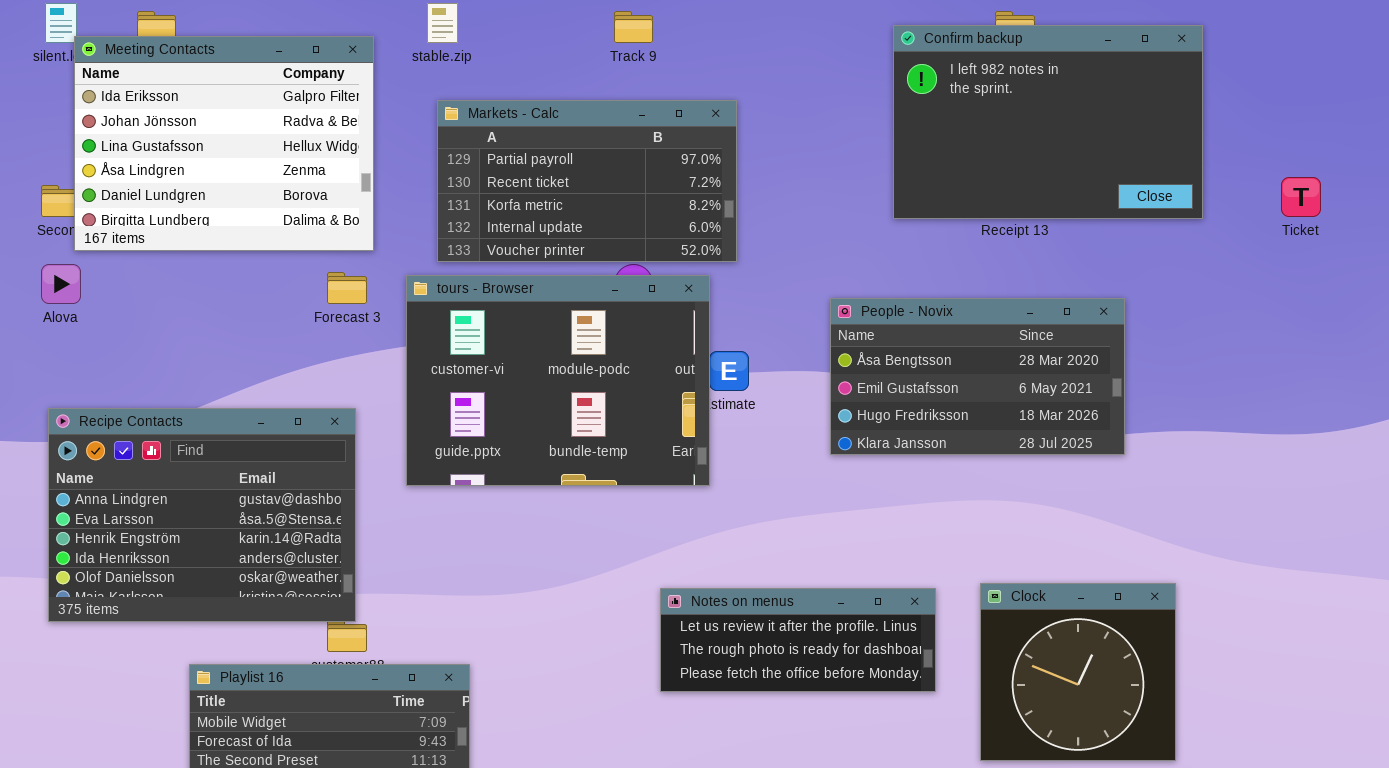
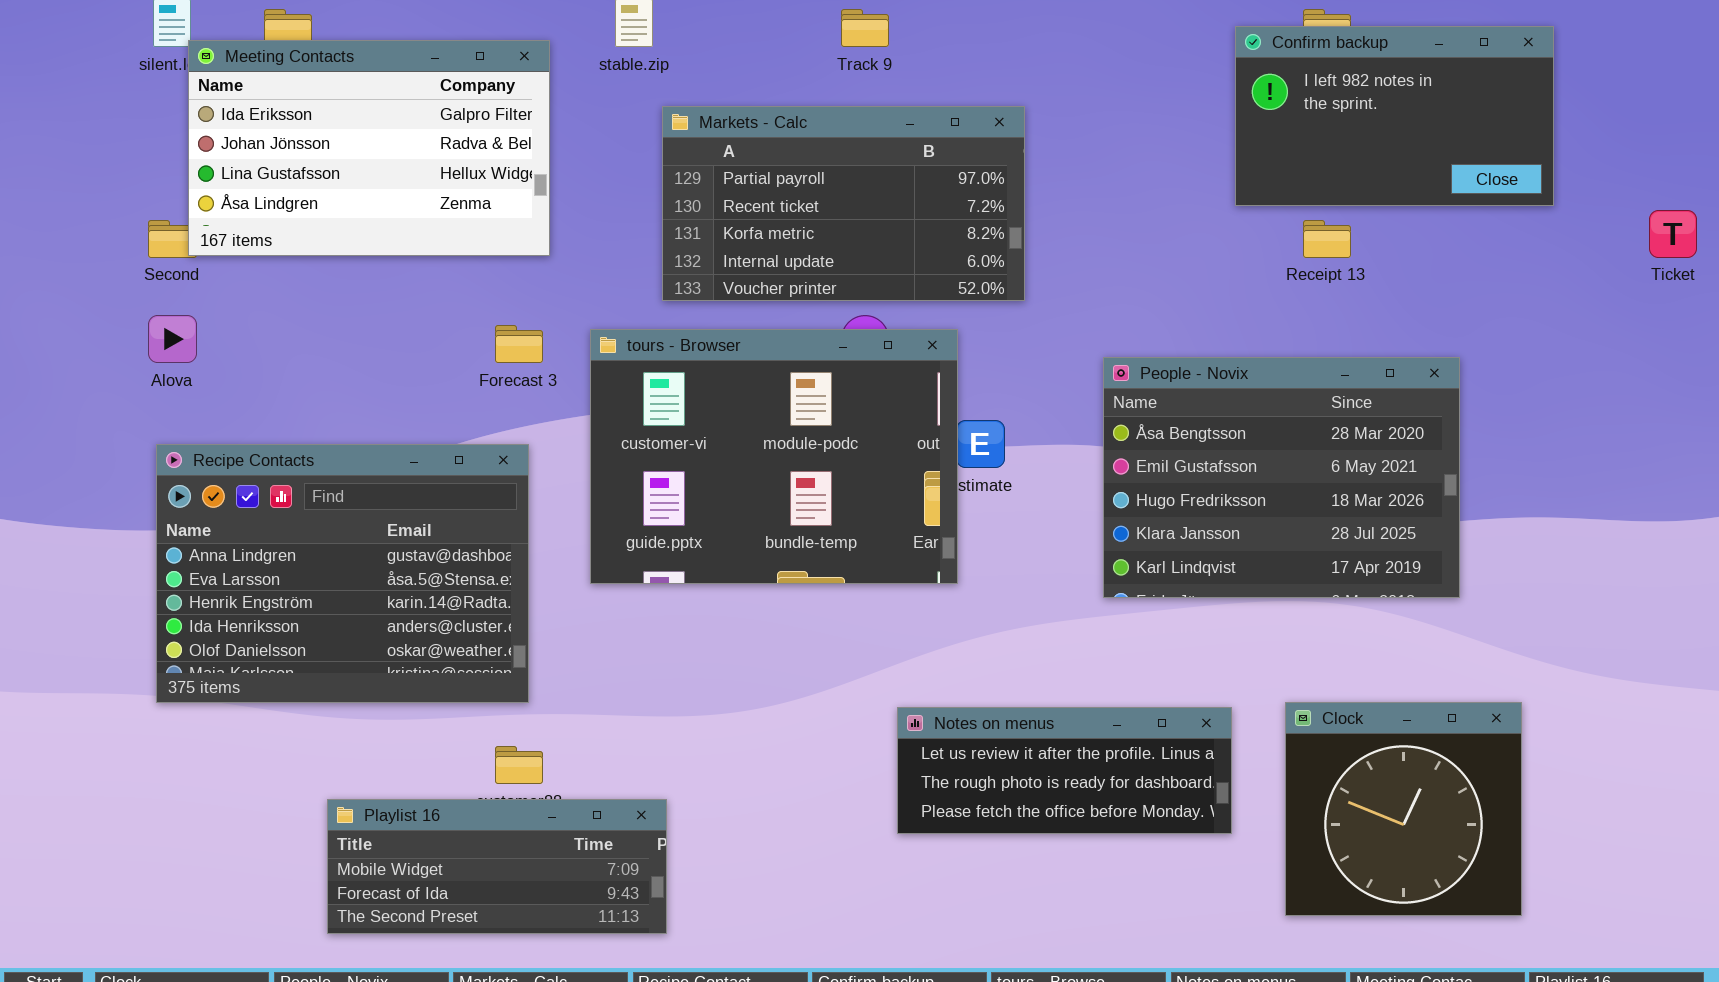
Confirm backup: [893,25,1203,219] -> [1235,26,1554,206], resized
Meeting Contacts: [74,36,374,251] -> [188,40,550,256], resized
Markets - Calc: [437,100,737,262] -> [662,106,1025,301], moved
People - Novix: [830,298,1125,455] -> [1103,357,1460,598], resized
Recipe Contacts: [48,408,356,622] -> [156,444,529,703], moved

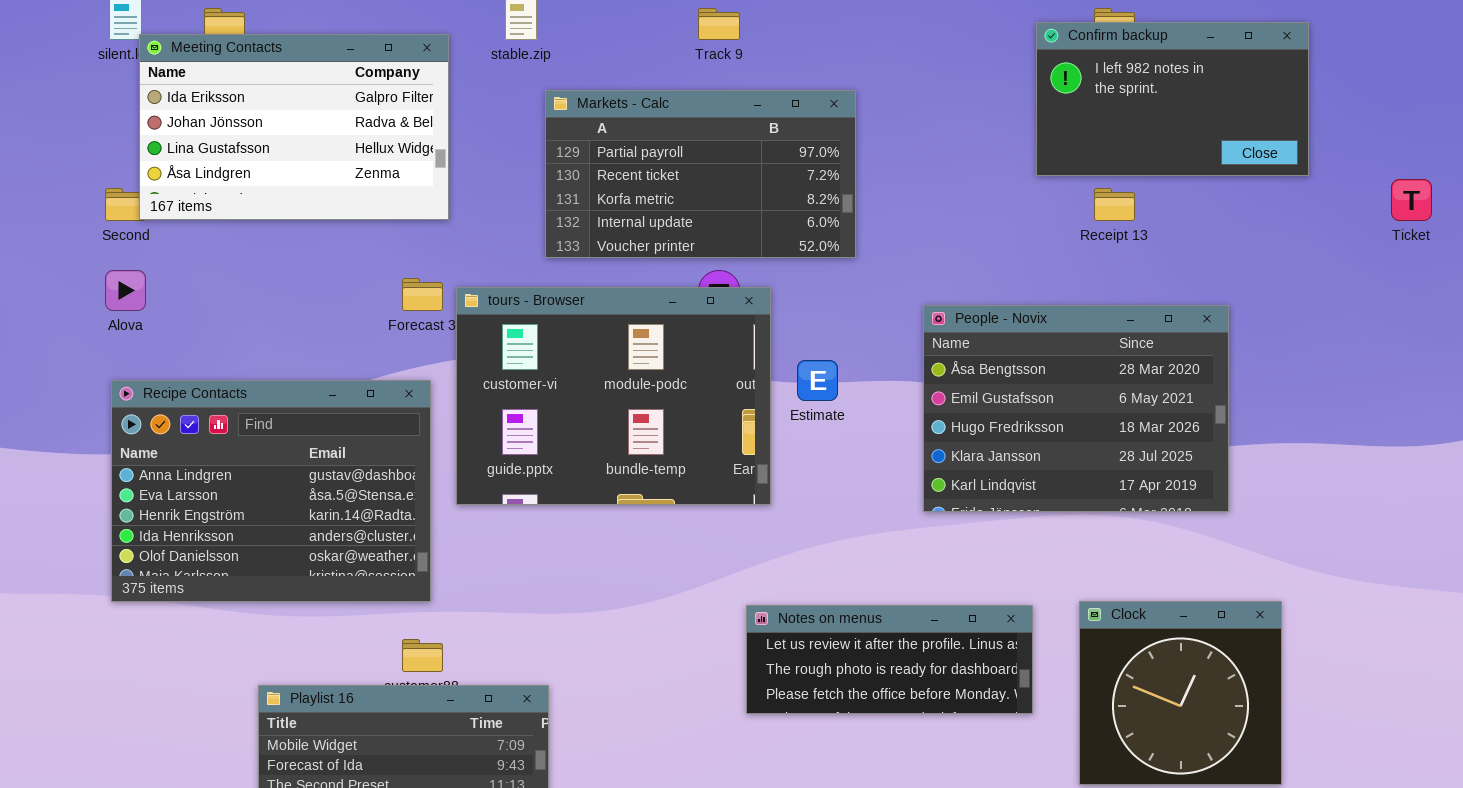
tours - Browser: [590,329,958,584] -> [456,287,771,505], moved

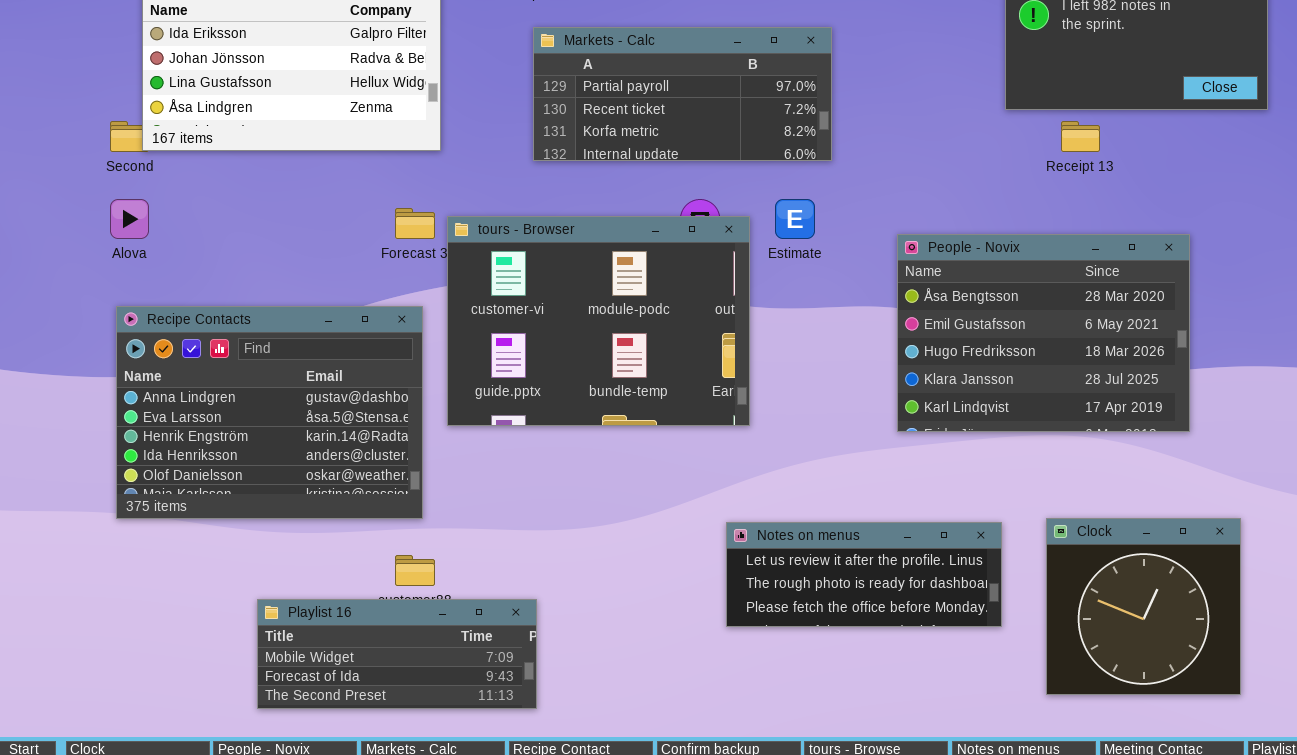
Markets - Calc: [545,90,856,258] -> [533,27,832,161], resized
Estimate: [797,360,838,401] -> [775,199,815,239], moved

